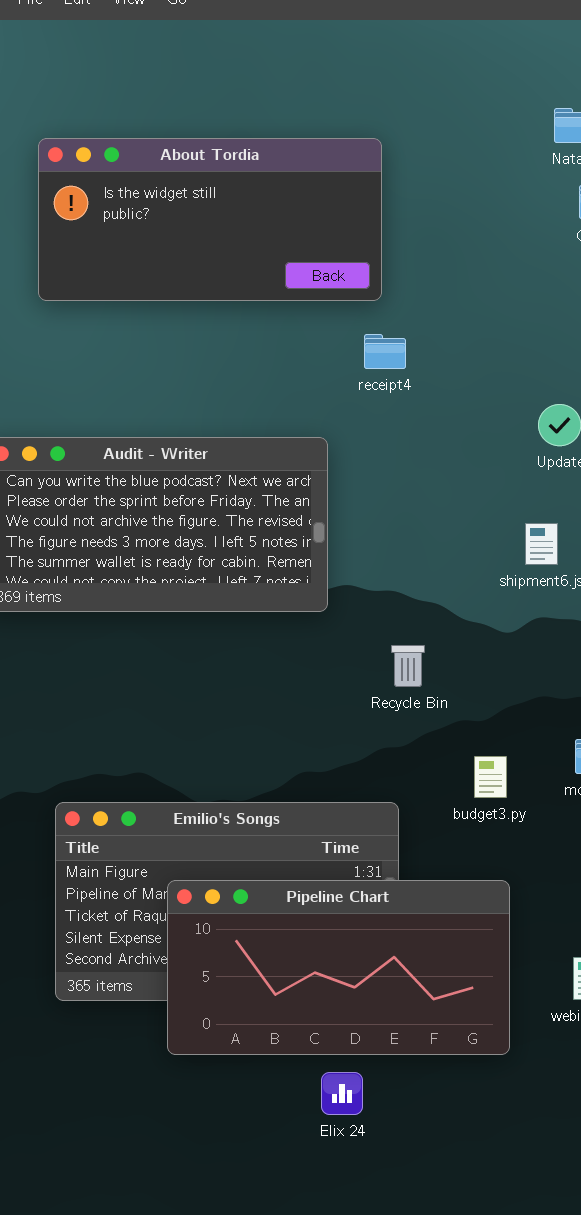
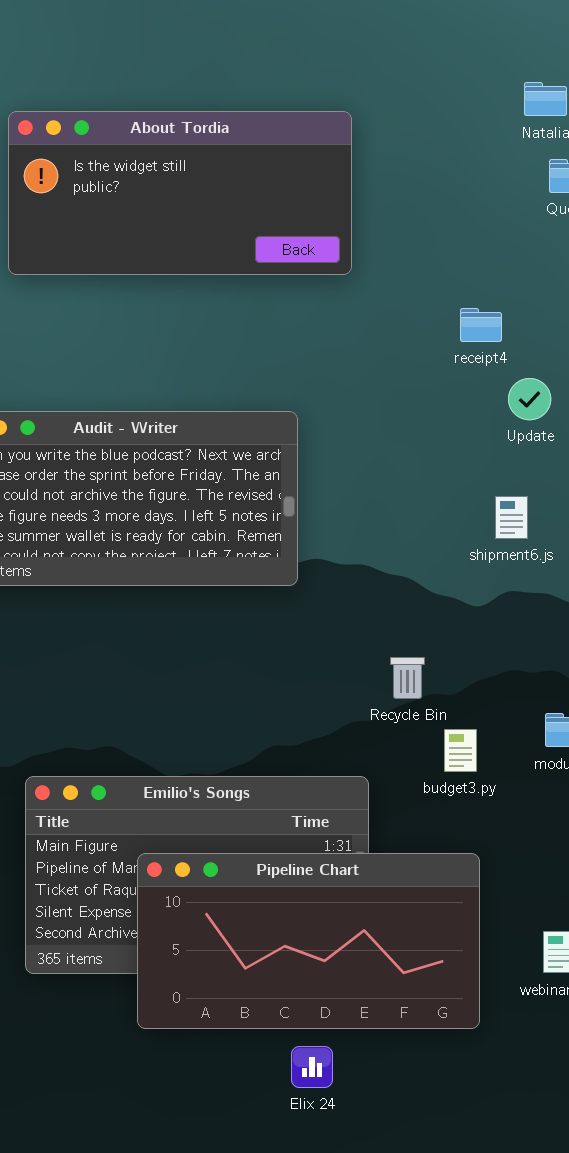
receipt4: [364,334,406,369] -> [460,308,502,342], moved
Recycle Bin: [391,645,425,687] -> [390,657,425,699], moved

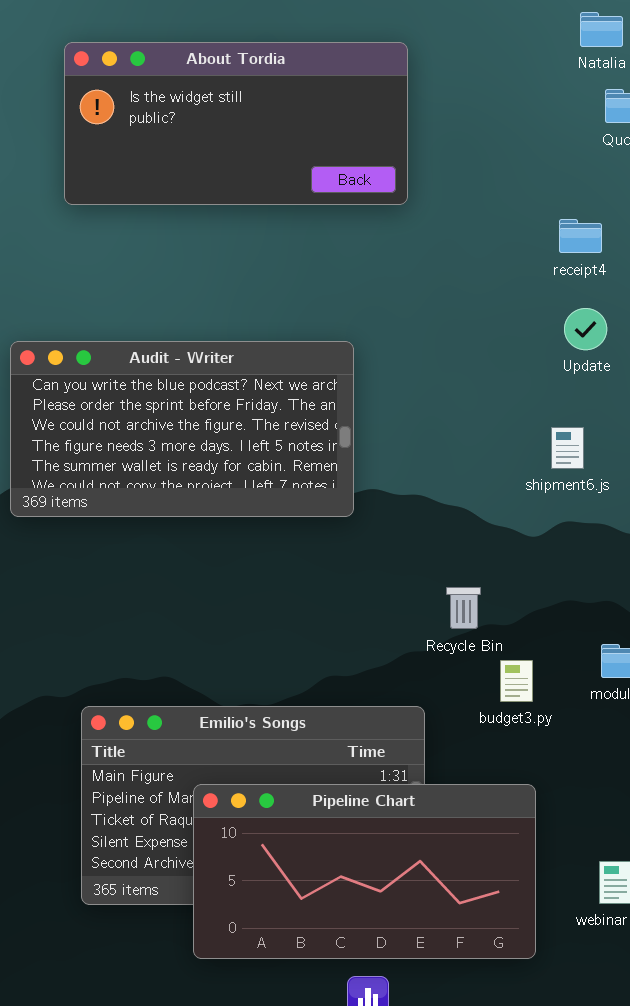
receipt4: [460,308,502,342] -> [559,219,602,253], moved

